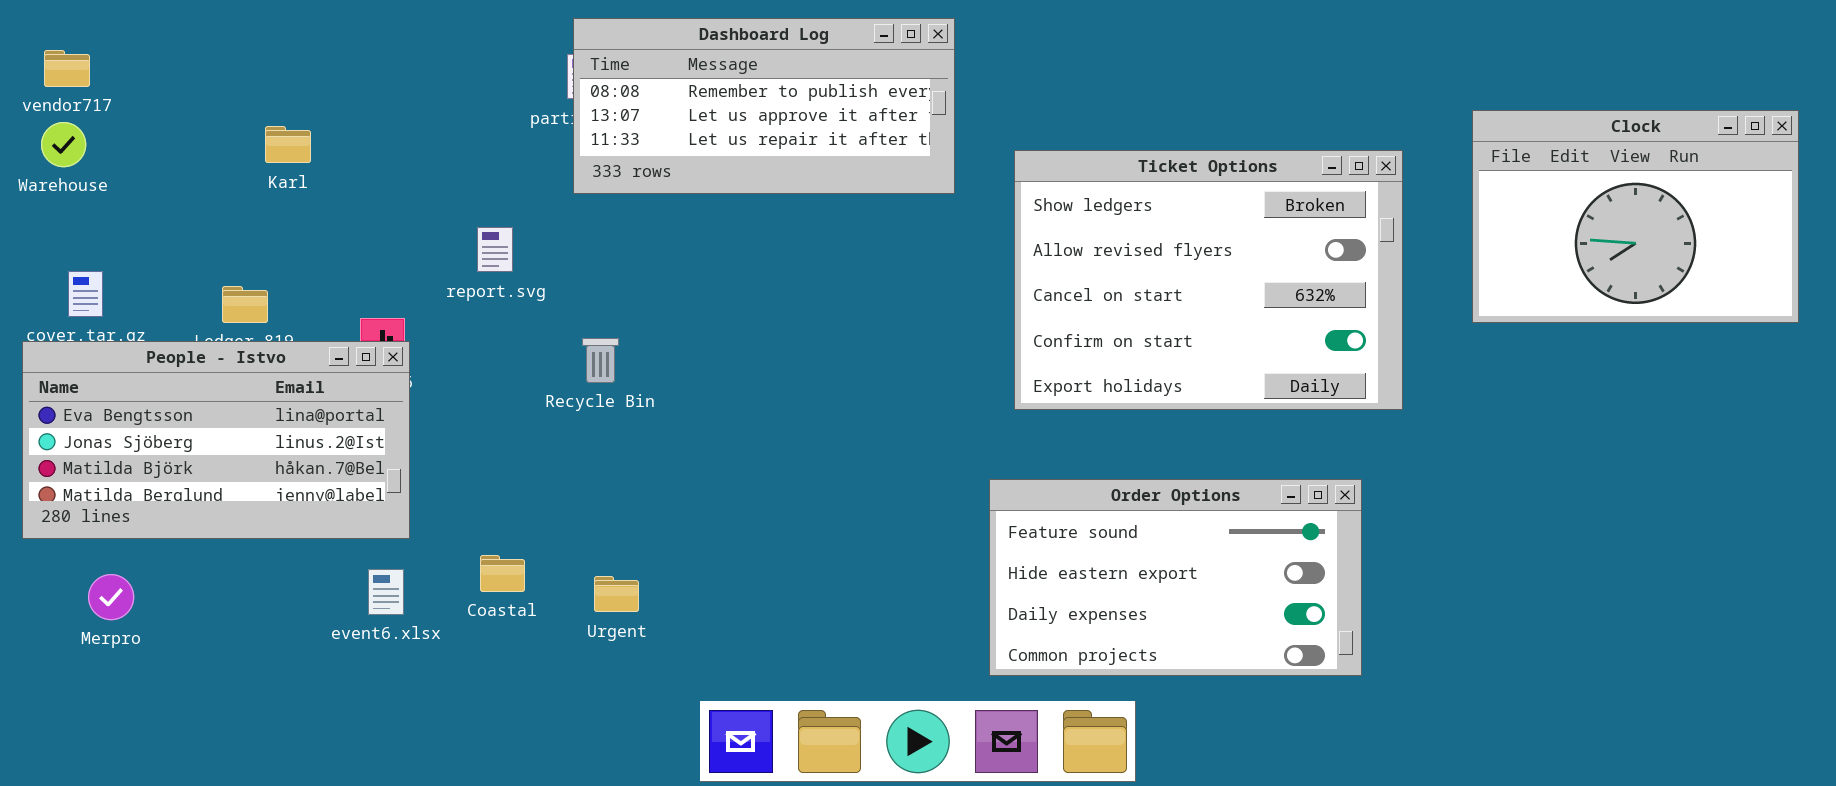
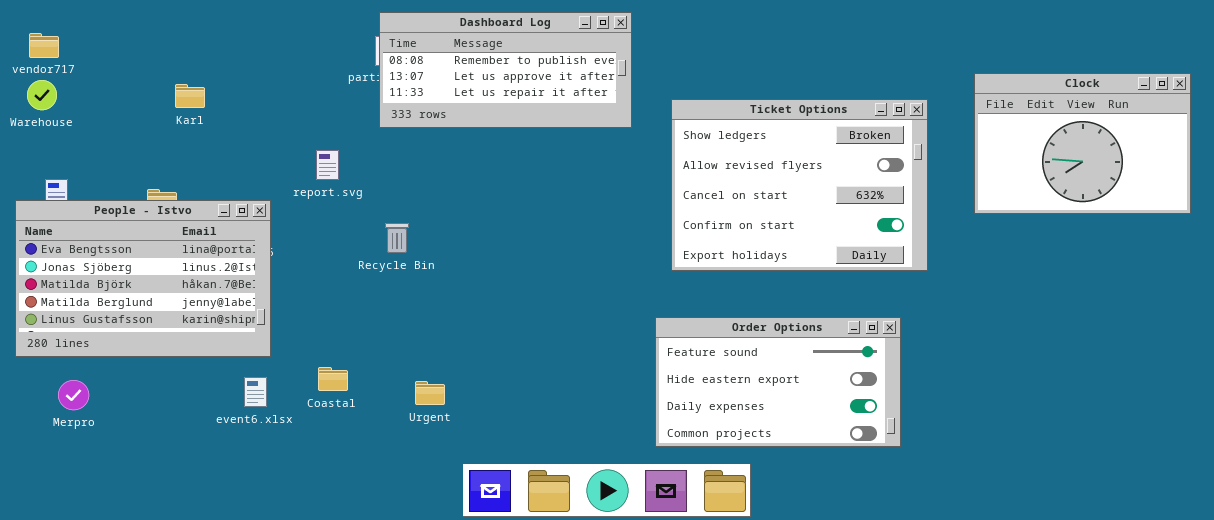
People - Istvo: [22,341,410,539] -> [15,200,271,357], resized
Urgent: [594,576,639,612] -> [415,381,445,405], moved

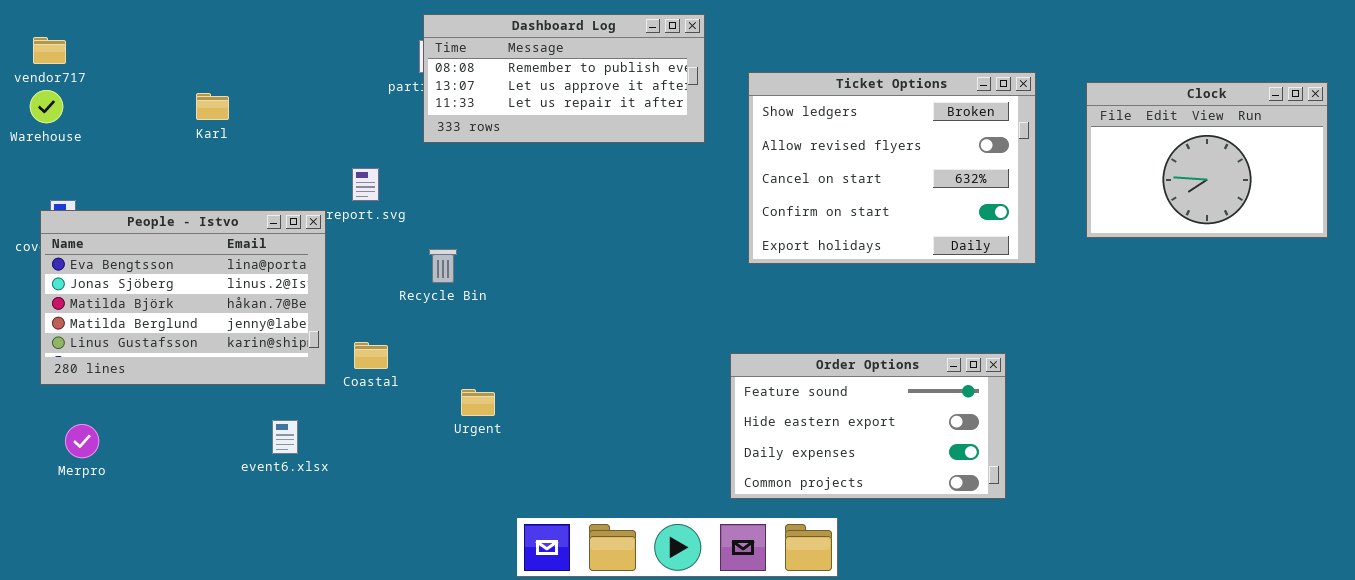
Ticket Options: [671,99,928,271] -> [748,72,1036,264], moved
People - Istvo: [15,200,271,357] -> [40,210,326,385], moved
Coastal: [318,367,348,391] -> [354,342,388,369], moved
Urgent: [415,381,445,405] -> [461,389,495,416], moved

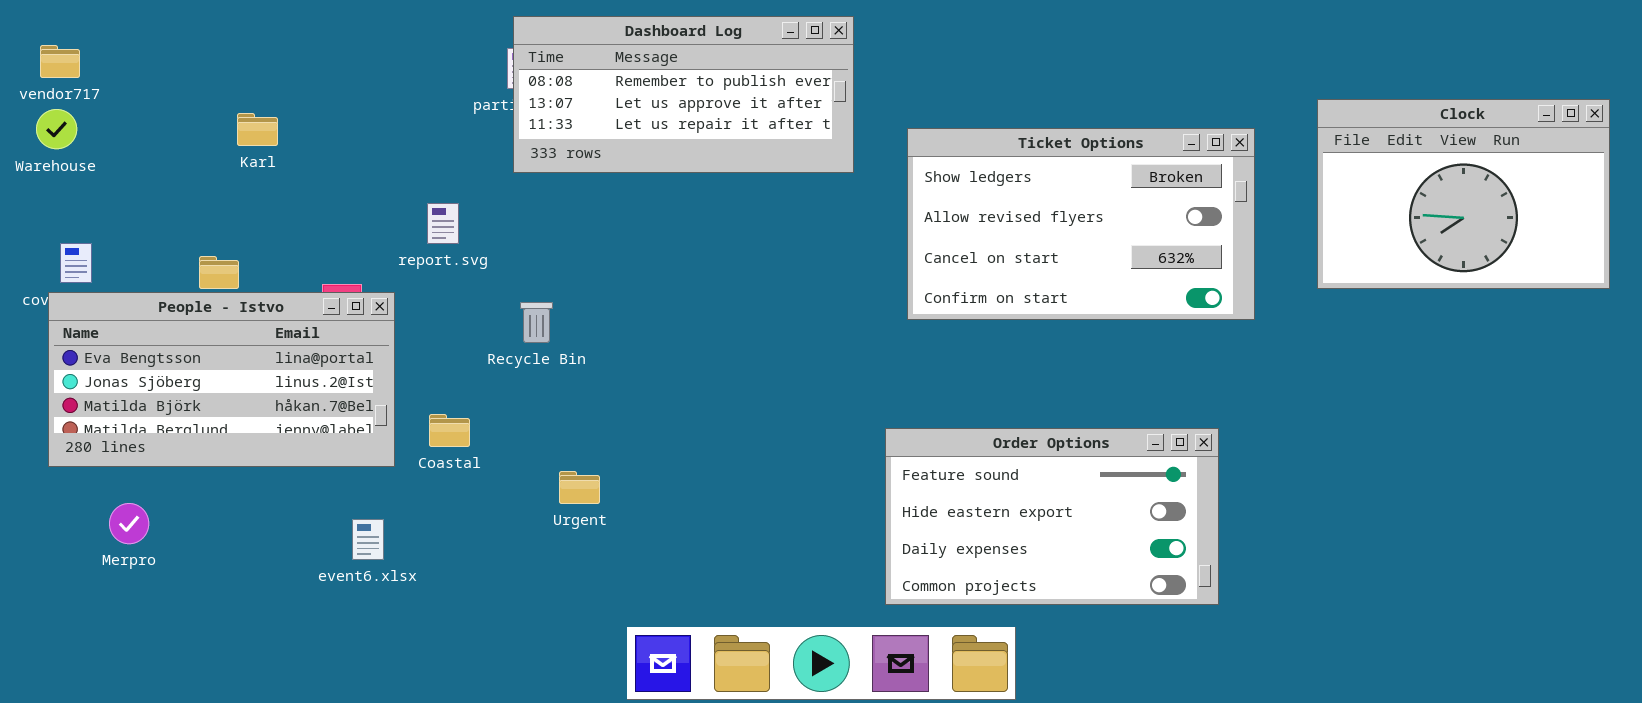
Ticket Options: [748,72,1036,264] -> [907,128,1255,320], resized
People - Istvo: [40,210,326,385] -> [48,292,395,467], resized
event6.xlsx: [272,420,298,454] -> [352,519,384,560], moved
Merpro: [65,424,99,458] -> [109,503,149,544], moved

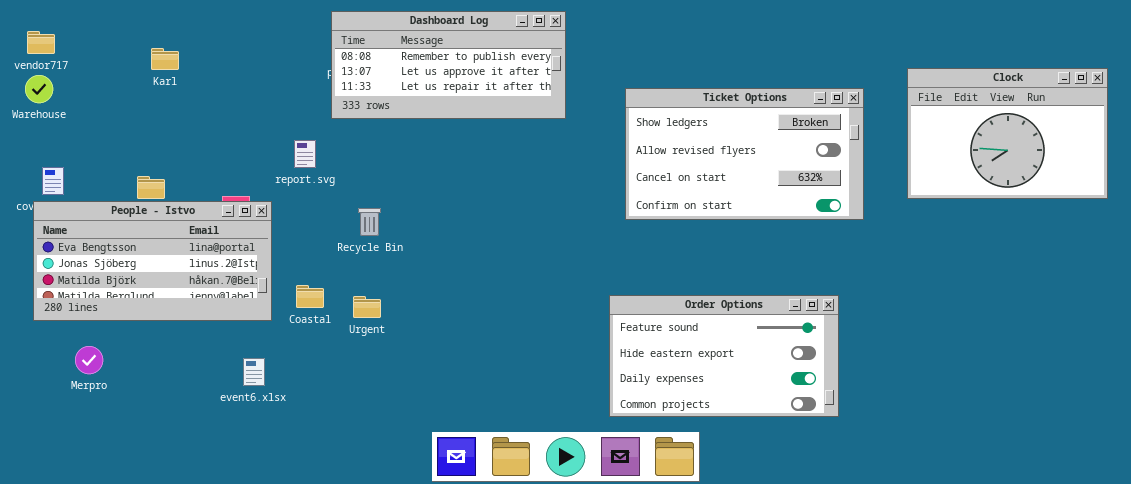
Dashboard Log: [513,16,854,173] -> [331,11,566,119], moved
Karl: [237,113,278,146] -> [151,48,179,70], moved
Urgent: [559,471,600,504] -> [353,296,381,318], moved

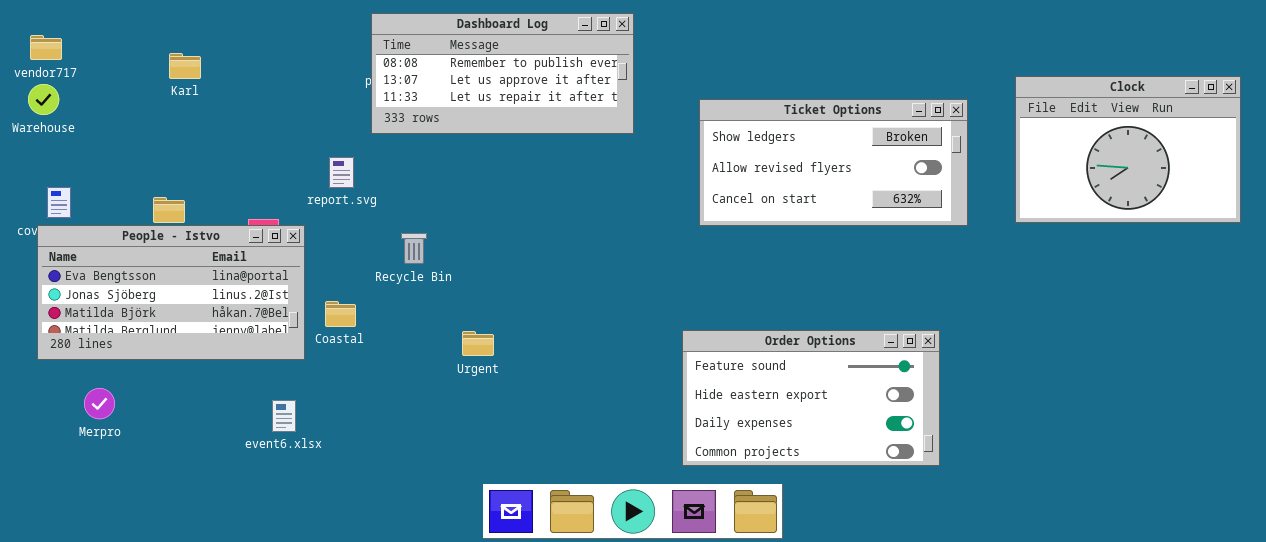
Ticket Options: [625,88,864,220] -> [699,99,968,226], resized
Coastal: [296,285,324,308] -> [325,301,356,327], moved
Urgent: [353,296,381,318] -> [462,331,494,356], moved

